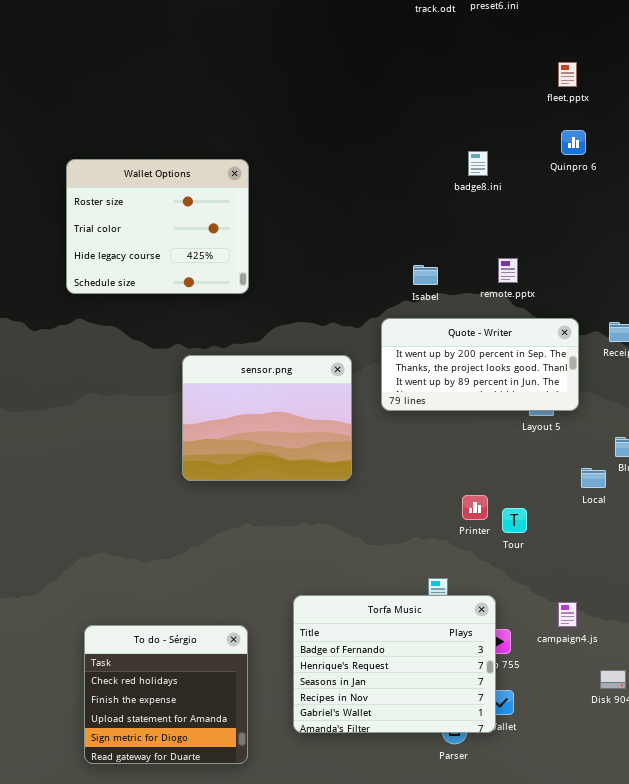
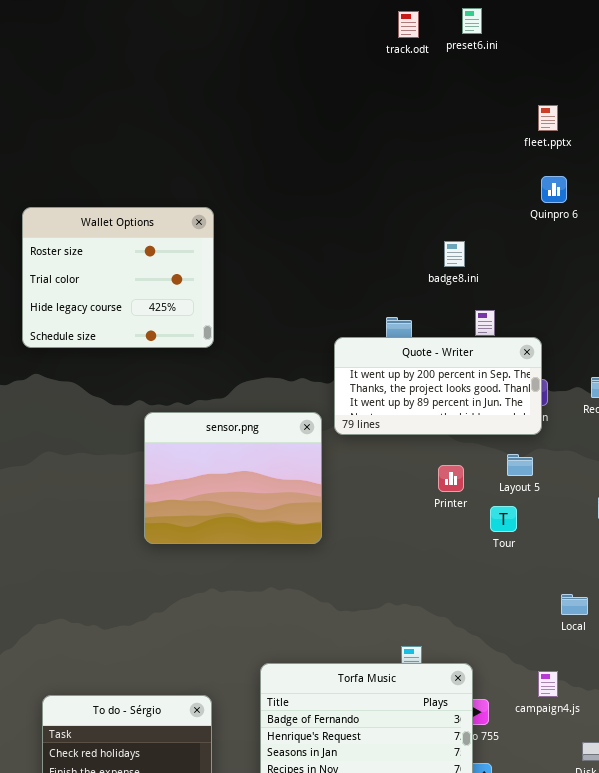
badge8.ini: [468,151,488,176] -> [444,241,465,267], moved
Quote - Writer: [381,318,579,411] -> [334,337,542,435], moved
Local: [581,468,606,488] -> [561,594,588,615], moved
Printer: [462,495,488,520] -> [438,465,464,492], moved
Tour: [502,508,527,533] -> [490,506,517,532], moved

